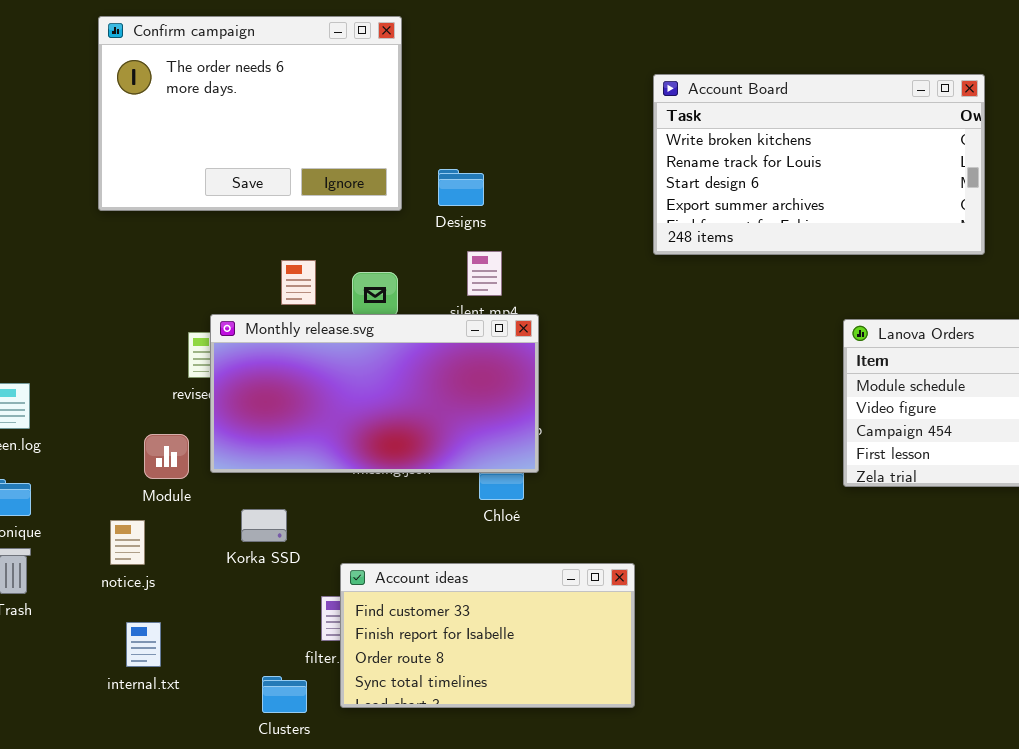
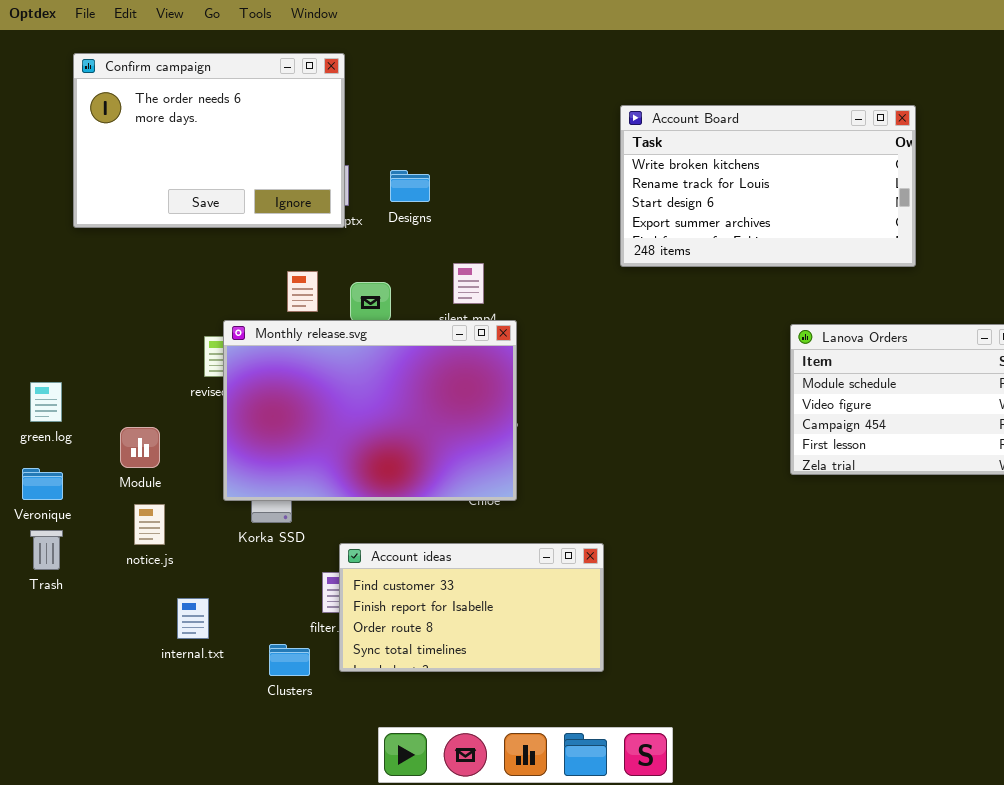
Confirm campaign: [98,16,402,211] -> [73,53,345,228], moved
Designs: [438,169,484,206] -> [390,170,430,202], moved
Monthly release.svg: [210,314,539,473] -> [223,320,517,501], resized
Module: [144,434,189,479] -> [120,427,160,468], moved
internal.txt: [126,622,161,667] -> [177,598,209,639], moved

